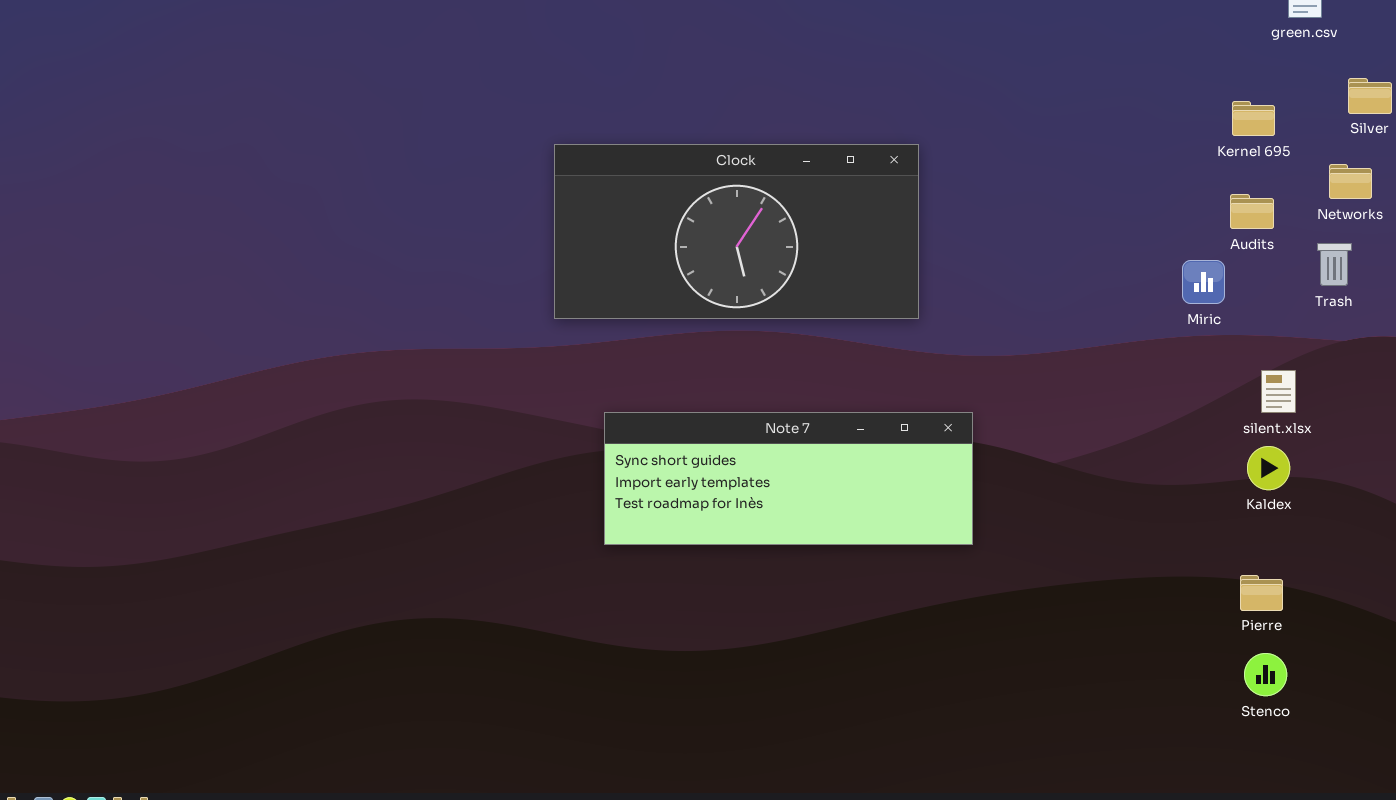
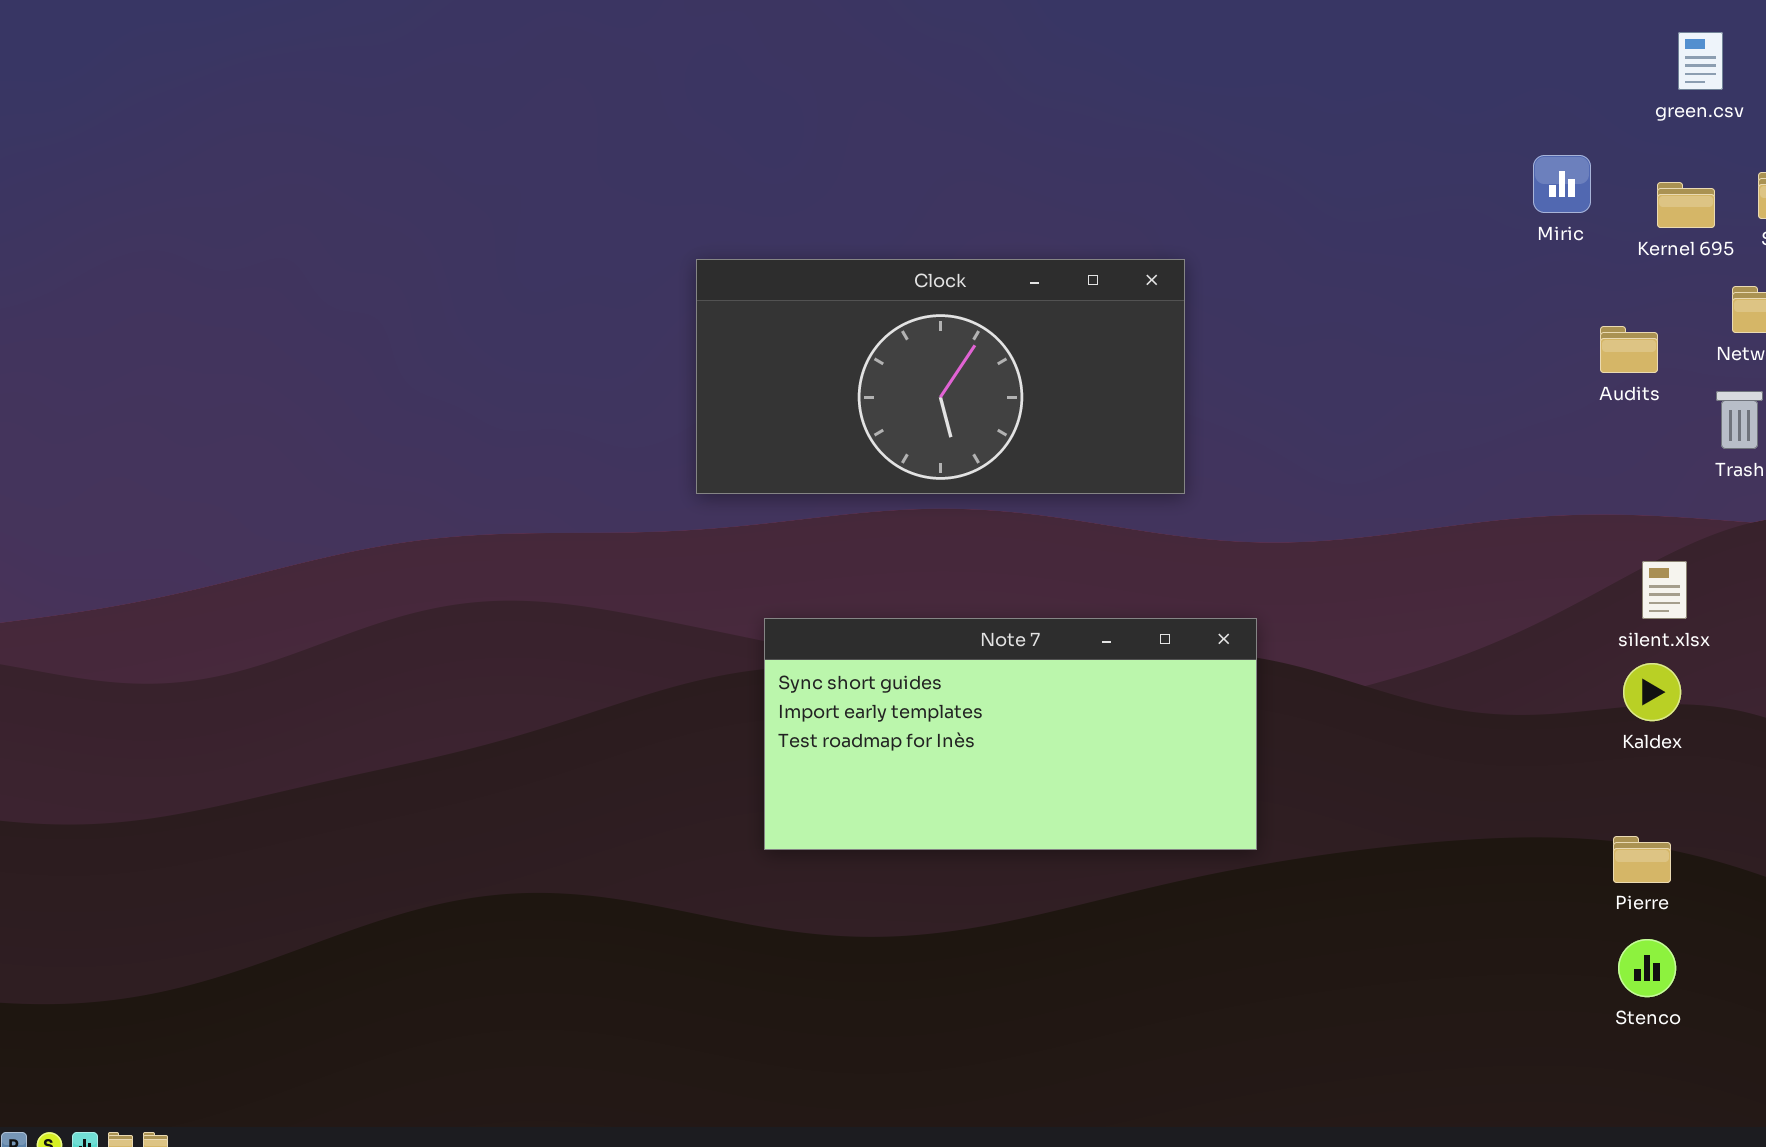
Kernel 695: [1232,101,1275,136] -> [1657,182,1715,228], moved
Miric: [1182,260,1225,304] -> [1533,155,1591,213], moved
Note 7: [604,412,973,545] -> [764,618,1257,850], resized

